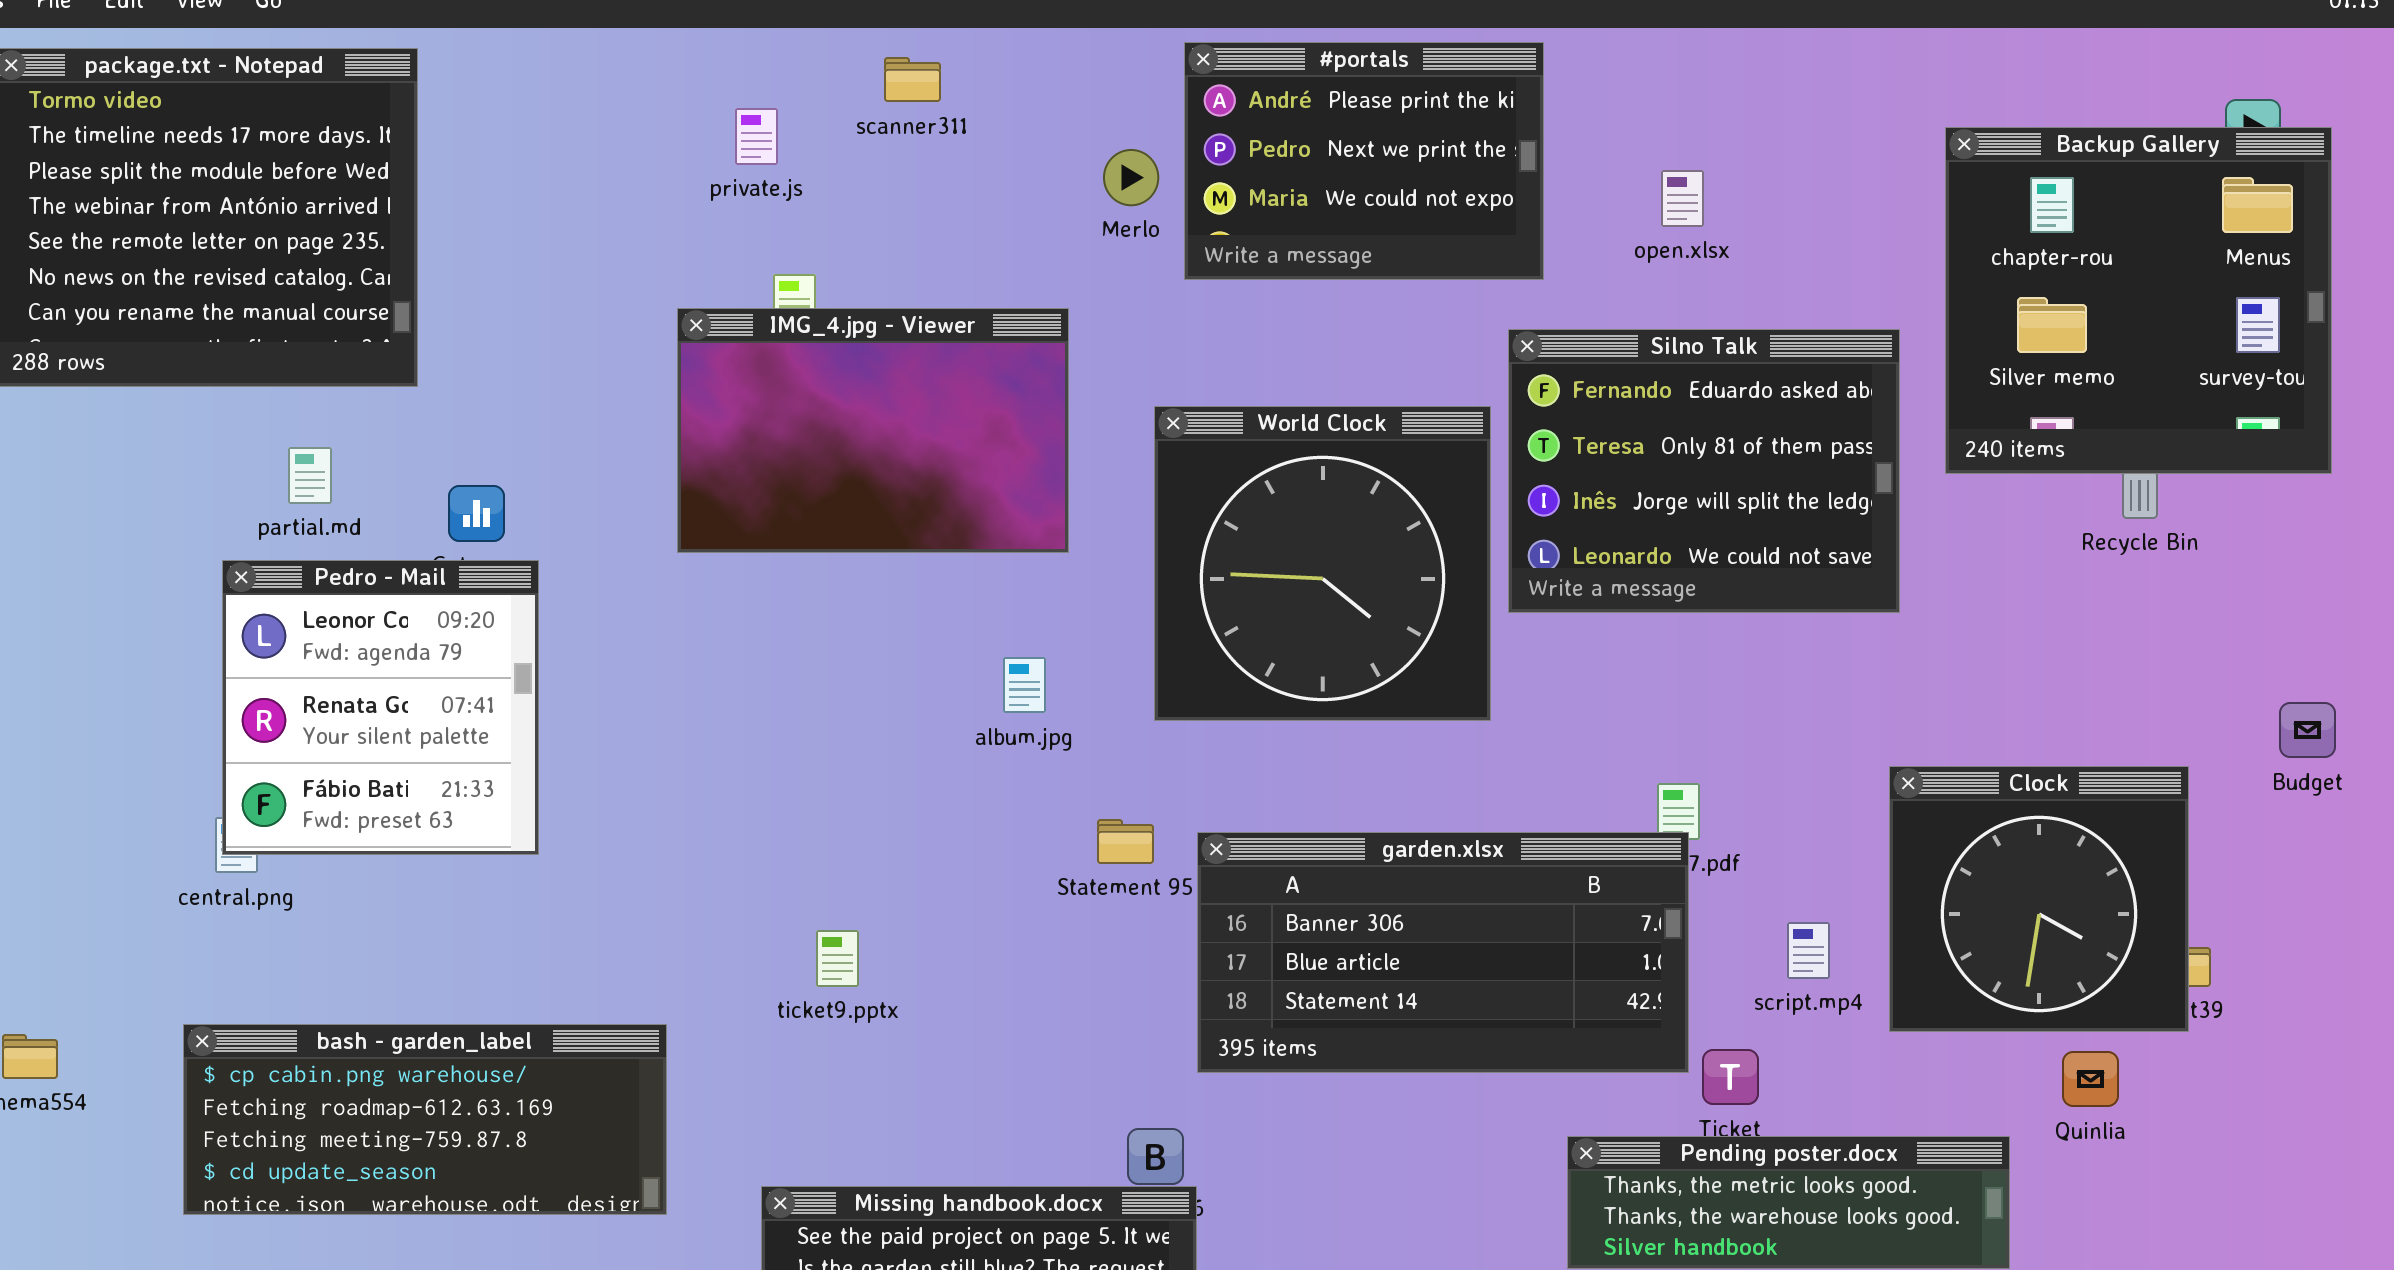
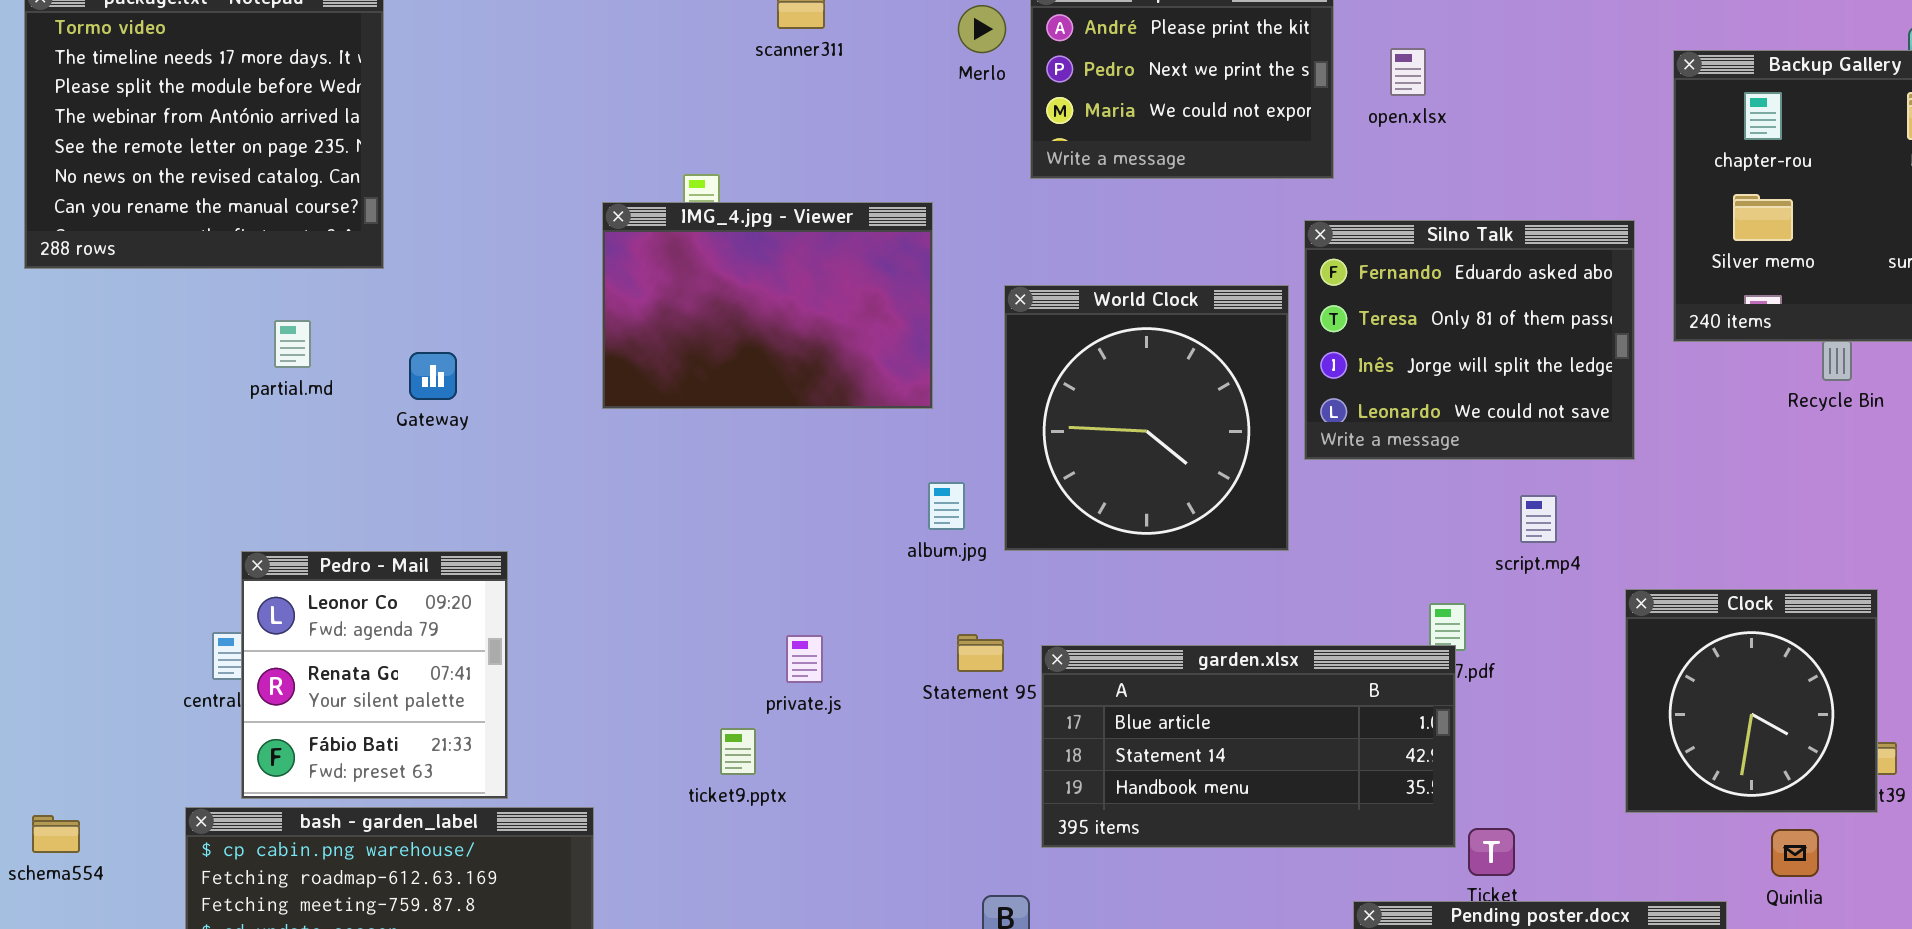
private.js: [735,108,778,165] -> [786,635,823,683], moved
Merlo: [1103,149,1159,206] -> [958,5,1006,53], moved
open.xlsx: [1661,170,1704,227] -> [1390,48,1426,96], moved
Pedro - Mail: [222,560,539,855] -> [241,551,508,799], moved
album.jpg: [1003,657,1046,713] -> [928,482,965,530], moved
garden.xlsx: [1197,832,1689,1073] -> [1041,645,1456,848], scrolled down 1 row
script.mp4: [1787,922,1830,979] -> [1520,495,1557,543], moved

